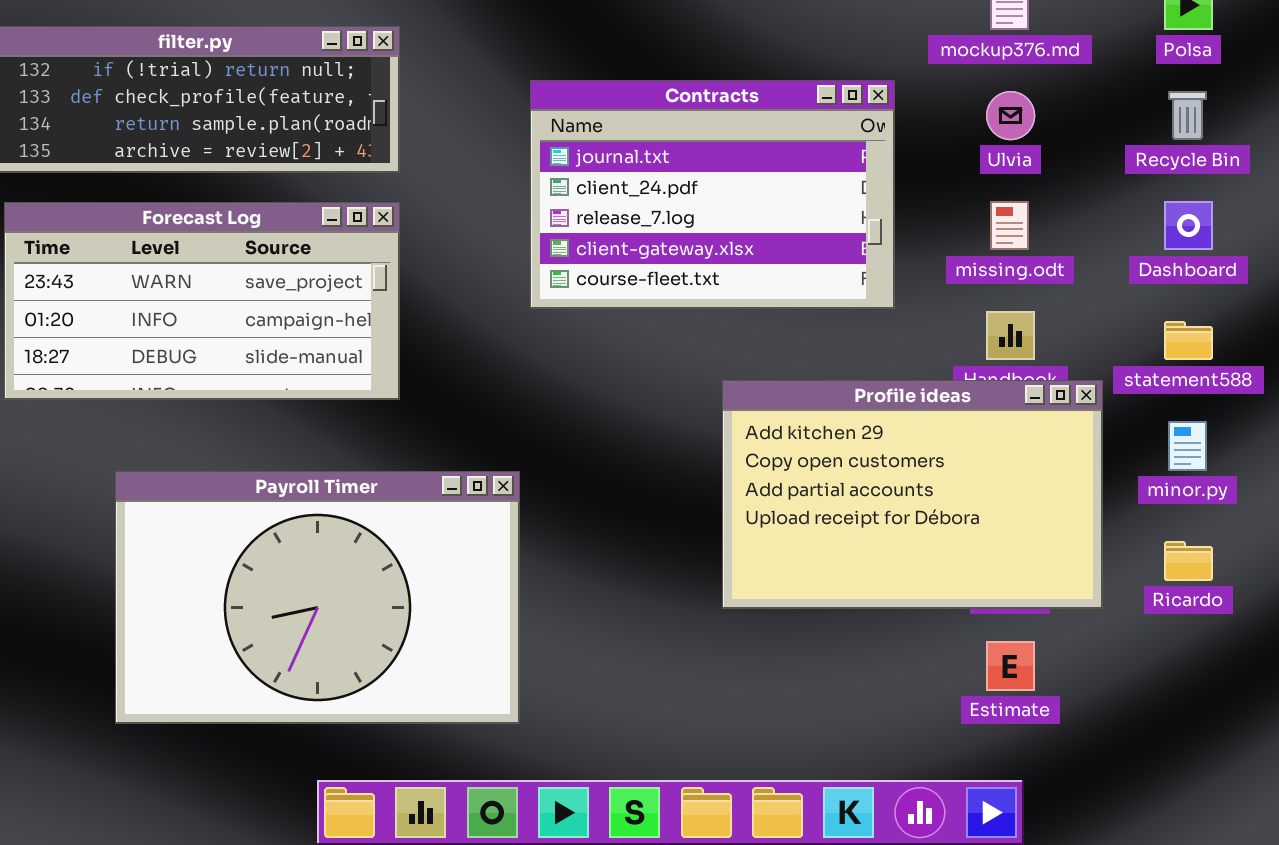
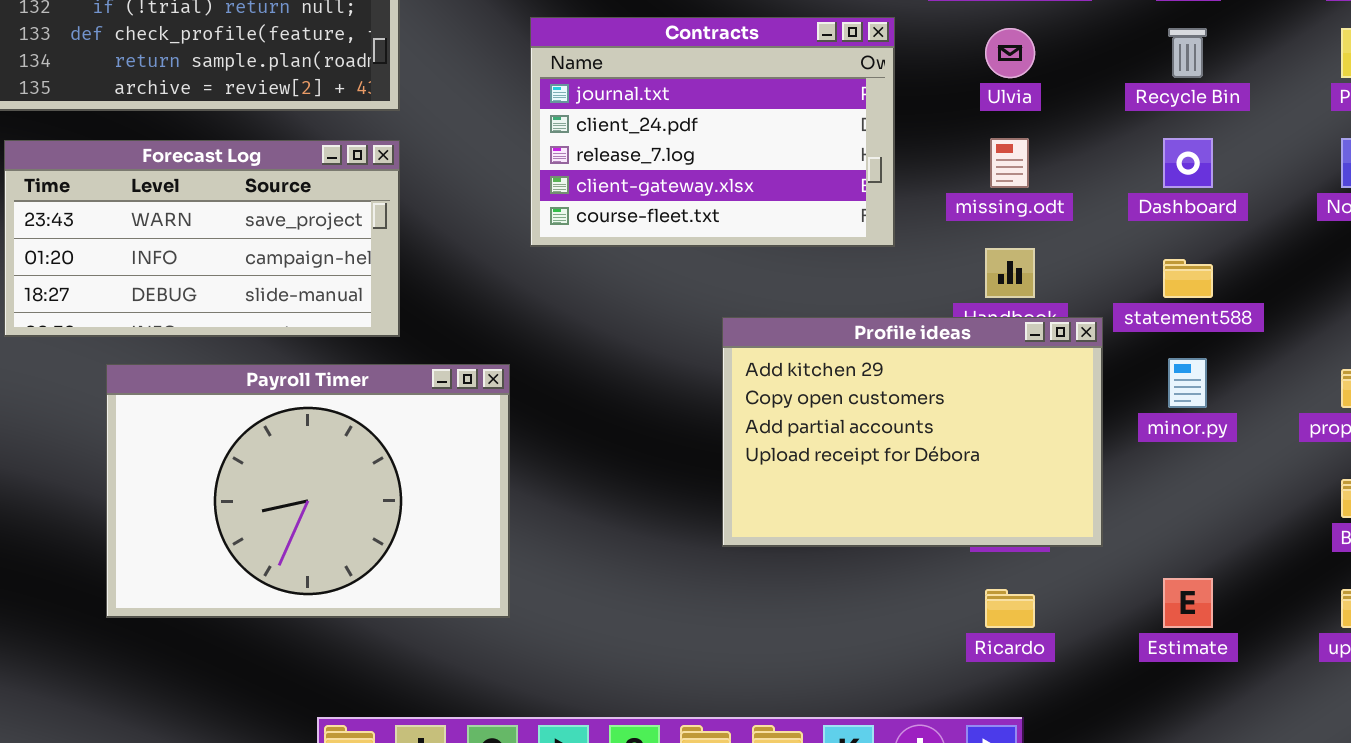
Payroll Timer: [115,471,520,724] -> [106,364,510,618], moved
Ricardo: [1164,541,1213,581] -> [985,589,1035,628], moved
Estimate: [986,641,1035,691] -> [1163,578,1213,628], moved

